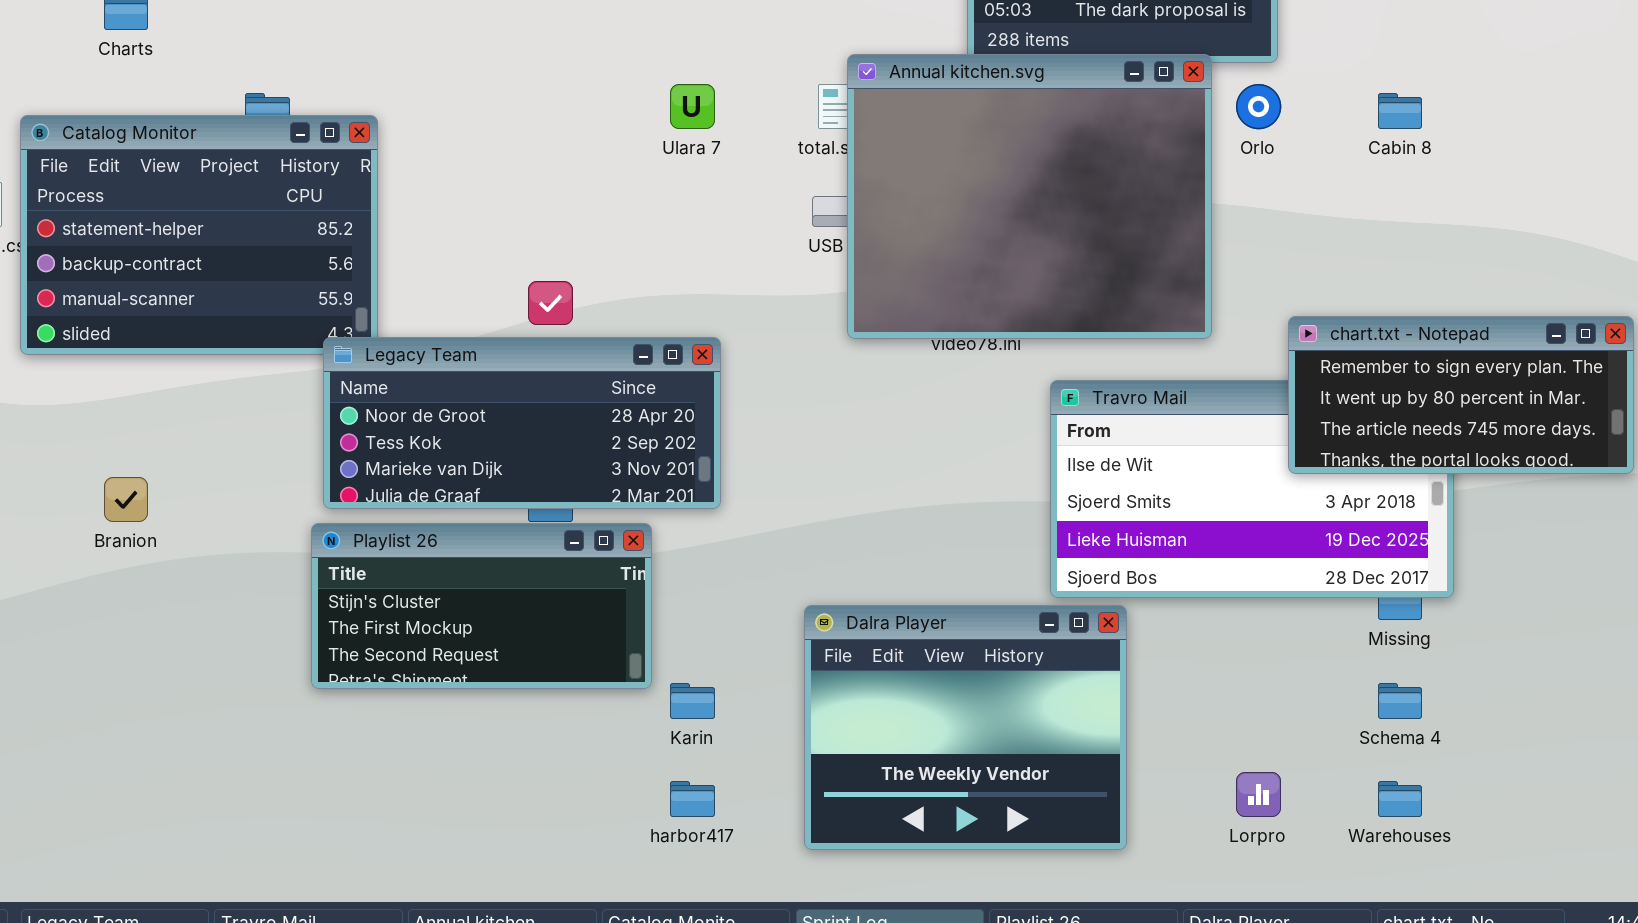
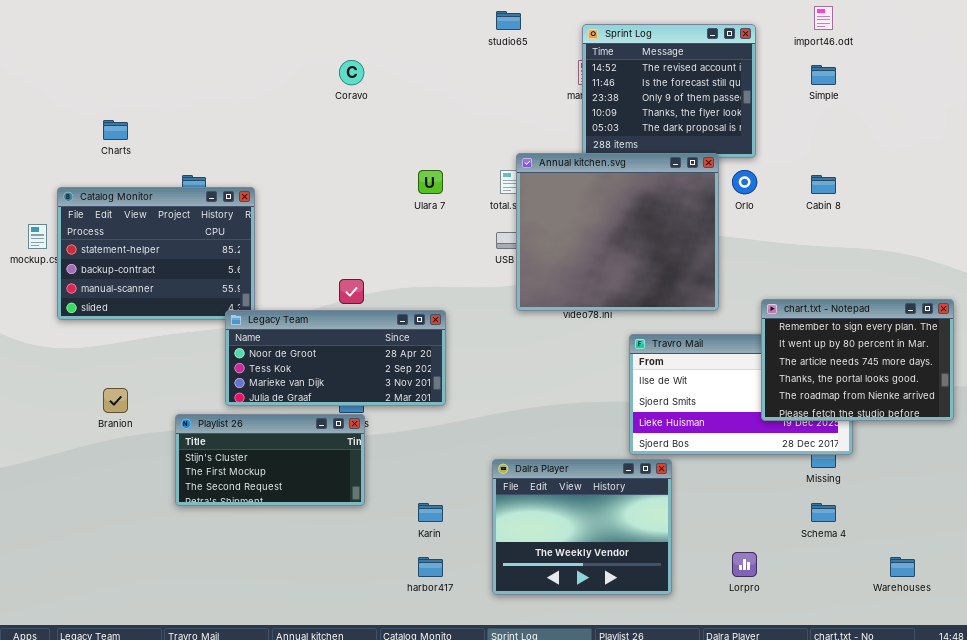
chart.txt - Notepad: [1288,316,1634,474] -> [761,299,954,421], resized
Playlist 26: [311,523,652,689] -> [175,414,365,506], moved
Warehouses: [1378,781,1422,817] -> [890,557,915,577], moved

